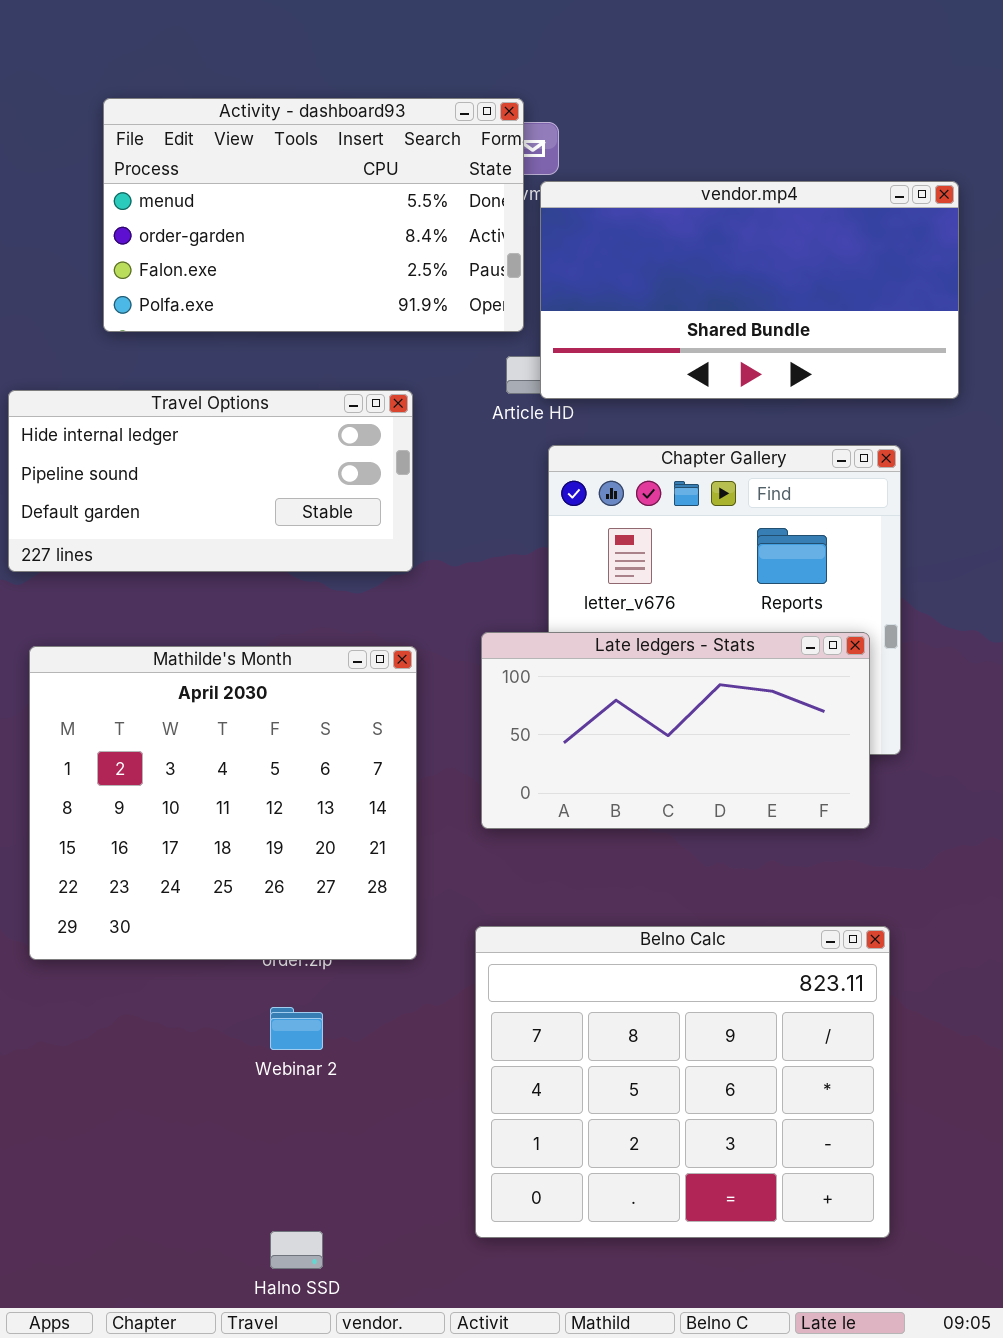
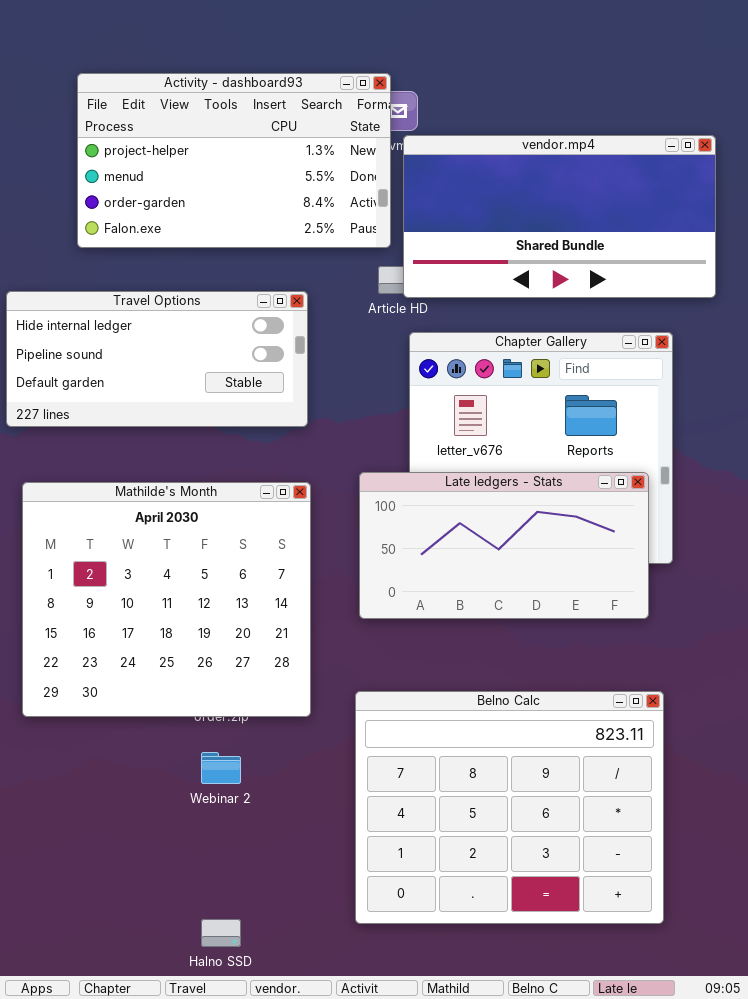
Activity - dashboard93: [103,98,524,332] -> [77,73,391,248], scrolled up 1 row

